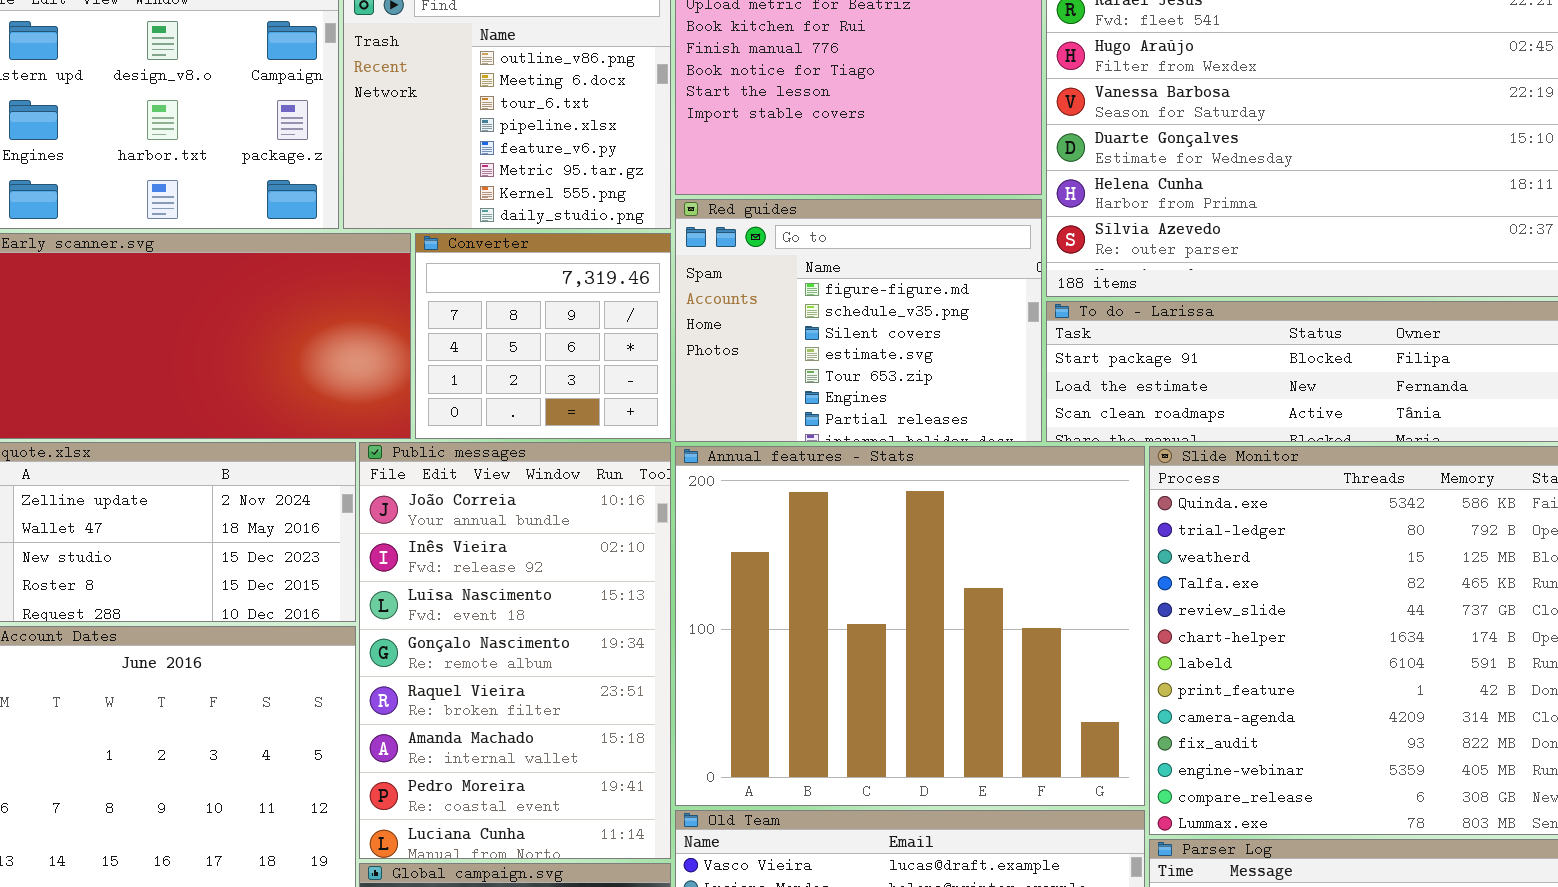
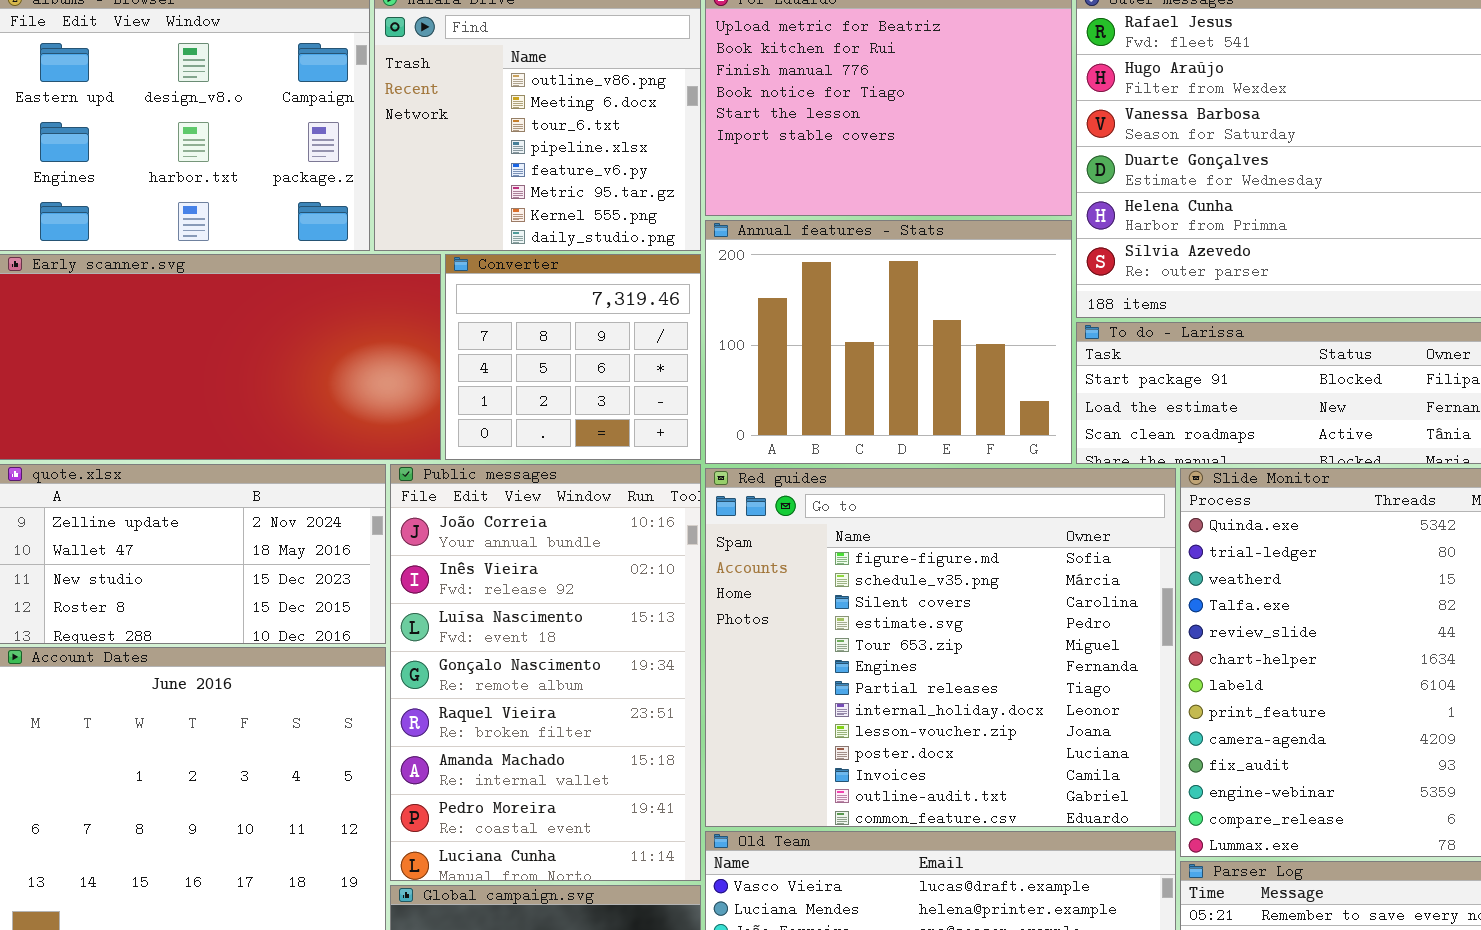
Red guides: [675,199,1042,442] -> [705,468,1176,827], moved, resized
Annual features - Stats: [675,446,1145,806] -> [705,220,1072,464], moved, resized

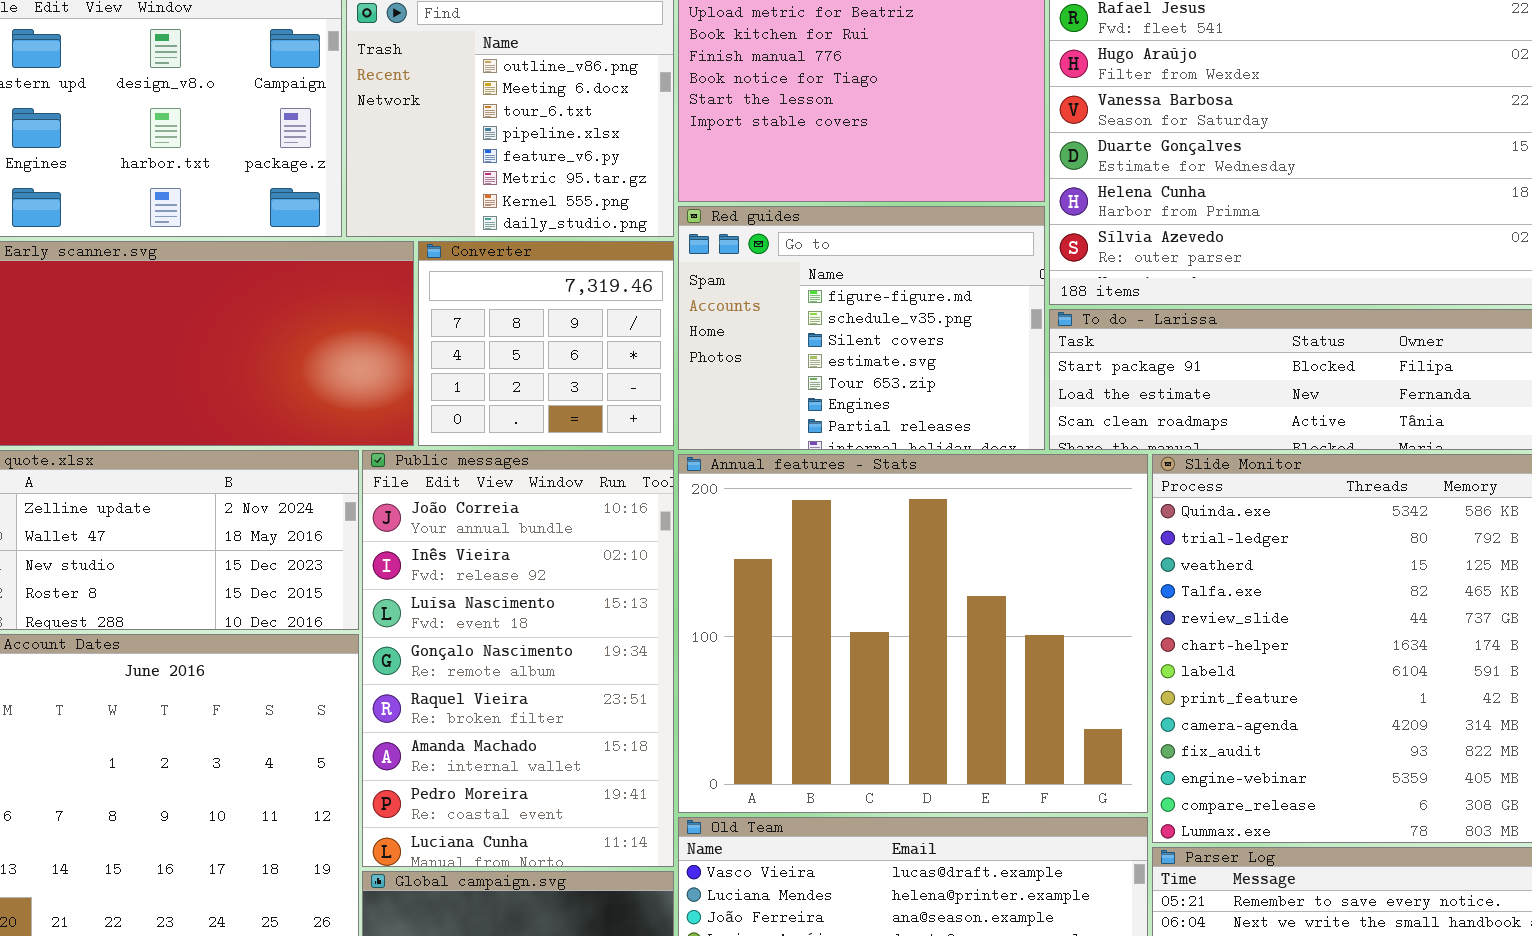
Annual features - Stats: [705,220,1072,464] -> [678,454,1148,813], moved, resized
Red guides: [705,468,1176,827] -> [678,206,1045,450], moved, resized

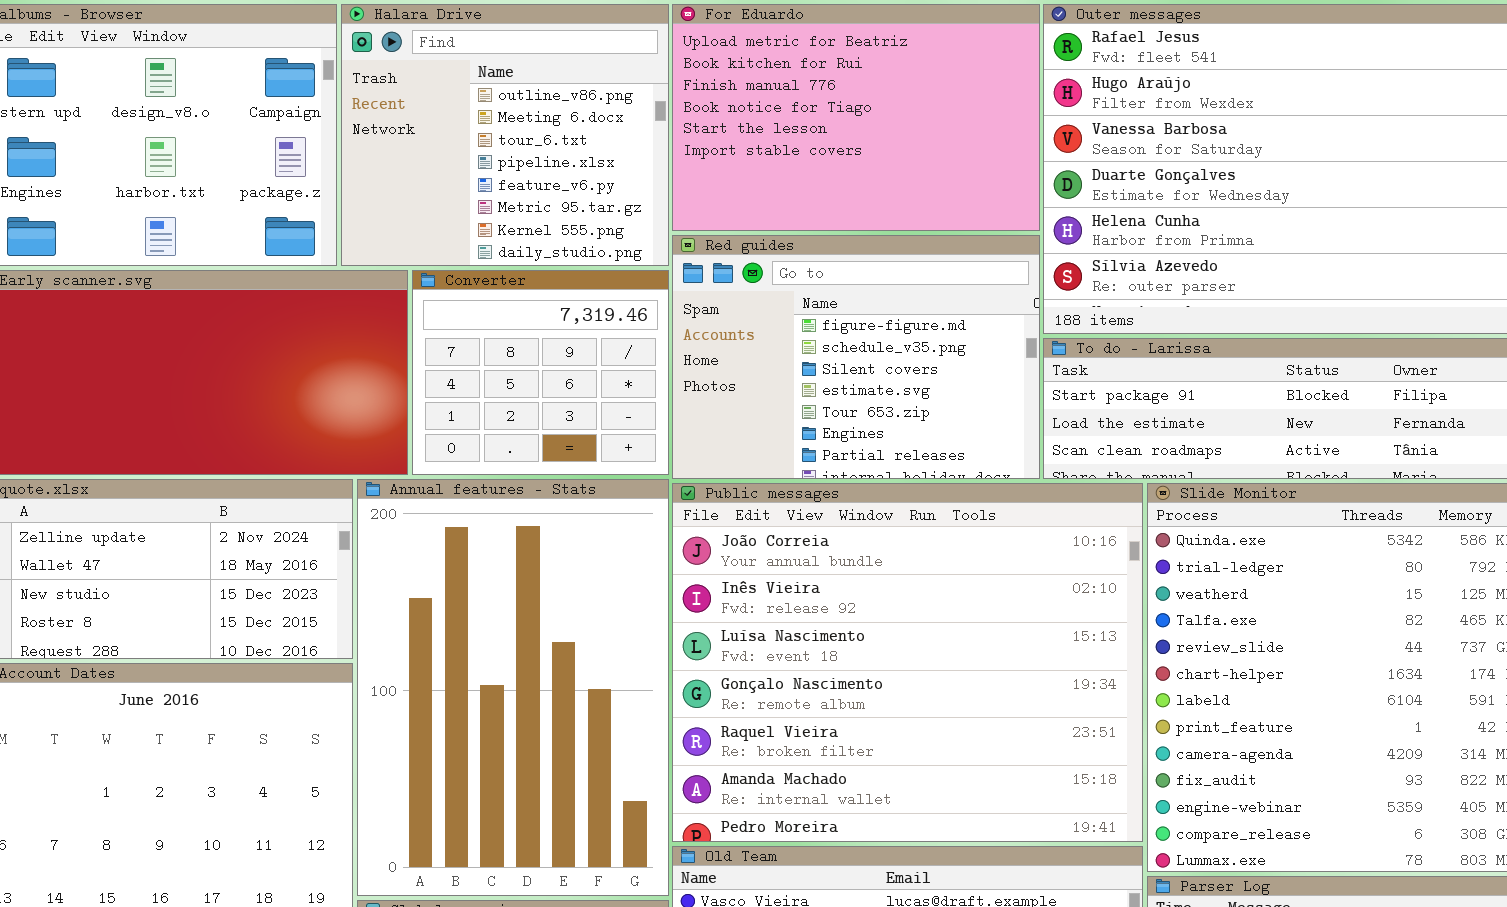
Public messages: [362,450,674,867] -> [672,483,1143,842], moved, resized
Annual features - Stats: [678,454,1148,813] -> [357,479,669,896], moved, resized

